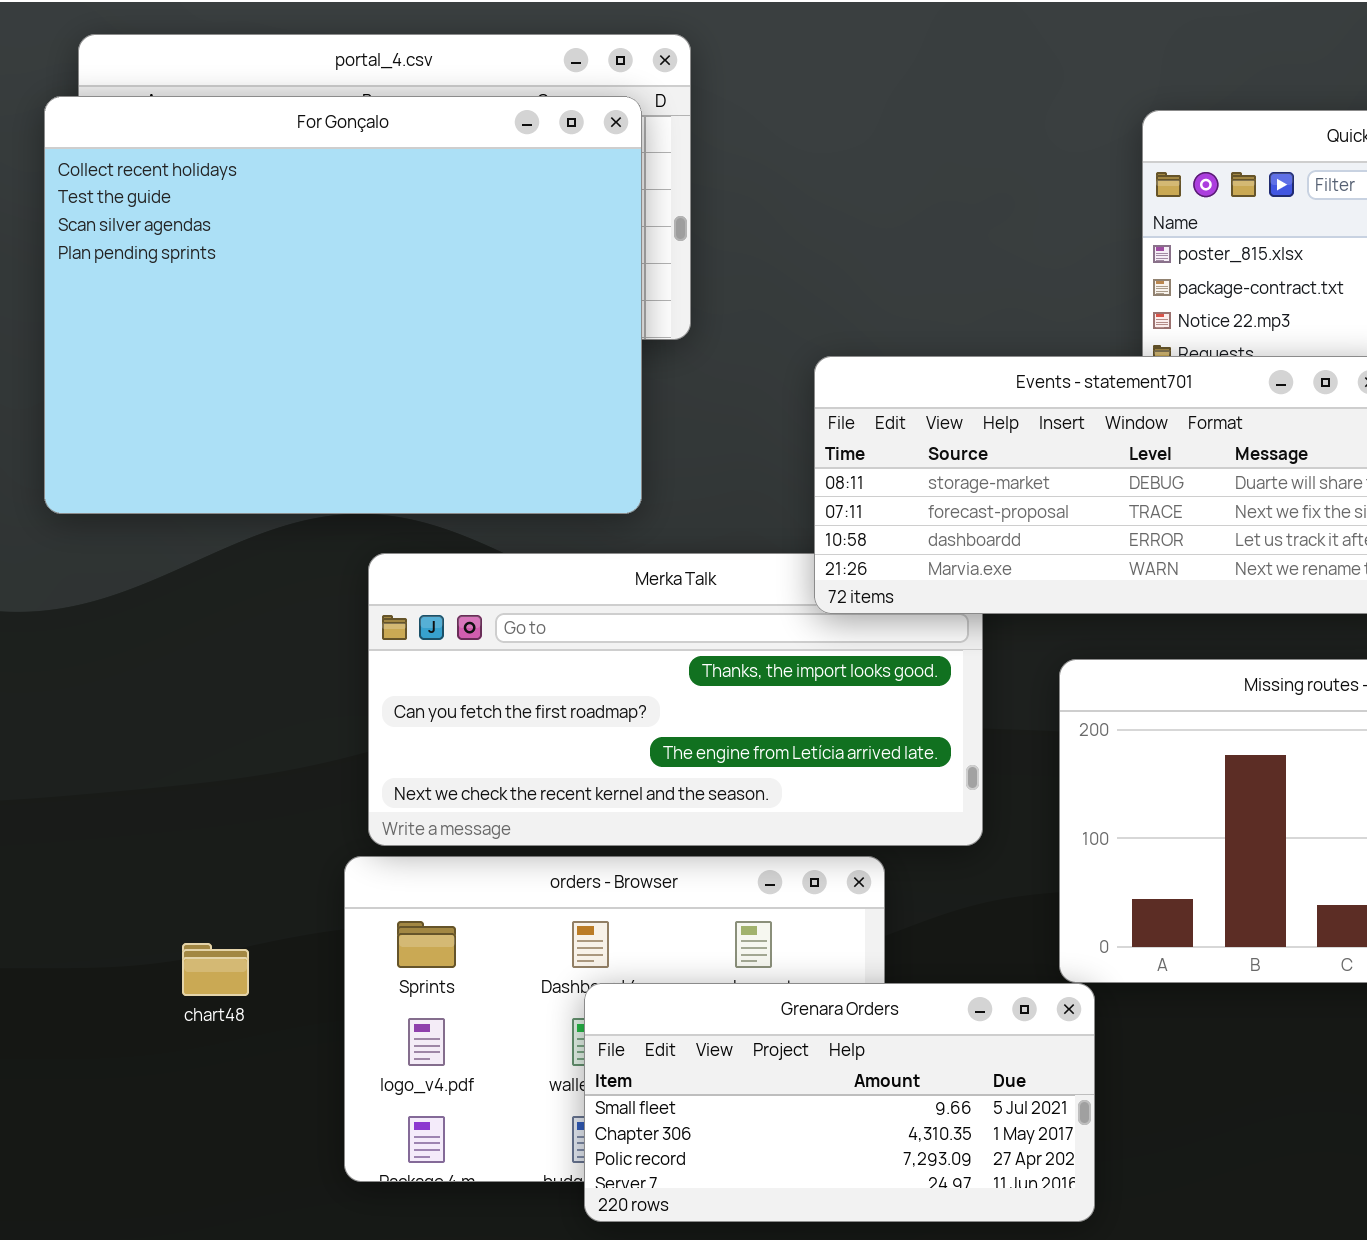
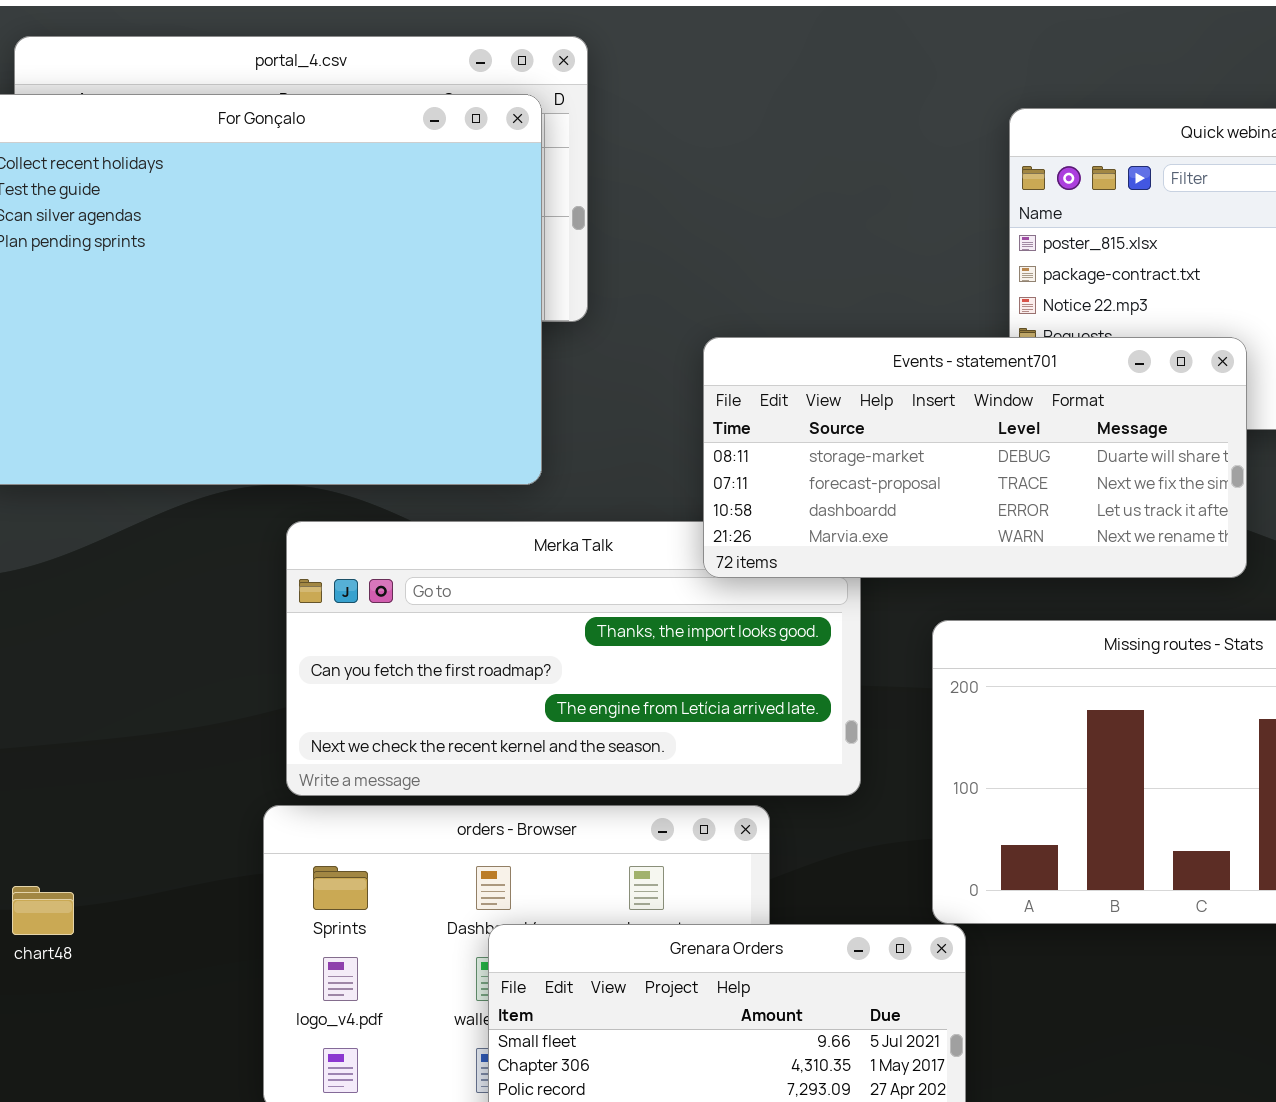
chart48: [182,943,249,996] -> [12,886,74,935], moved

